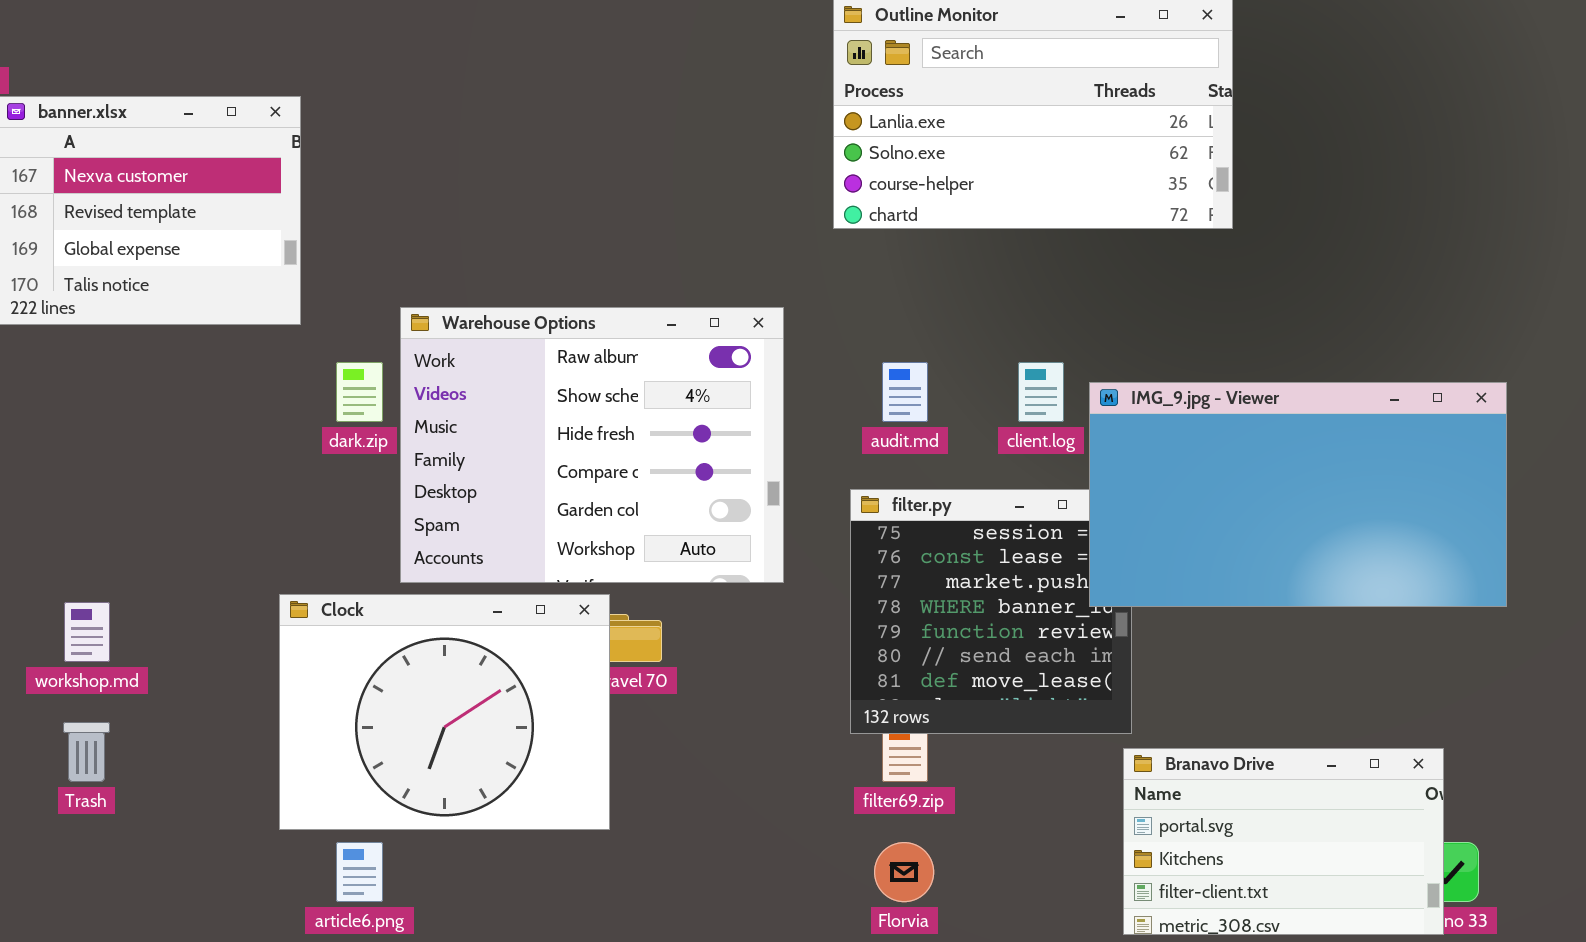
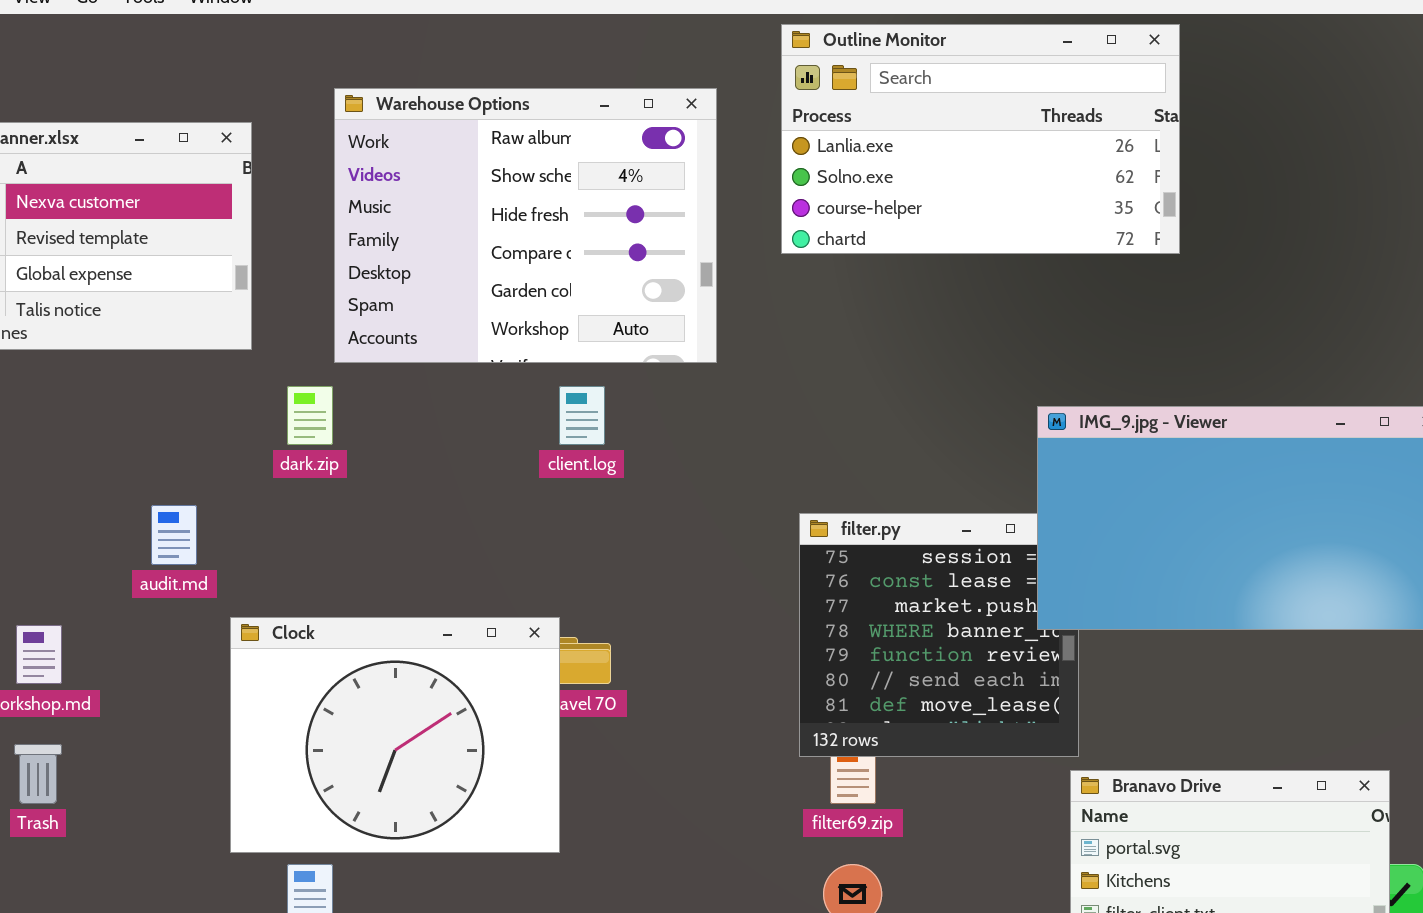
Warehouse Options: [400,307,784,583] -> [334,88,717,363], moved
audit.md: [882,362,928,422] -> [151,505,197,565], moved
client.log: [1018,362,1064,422] -> [559,386,605,445], moved

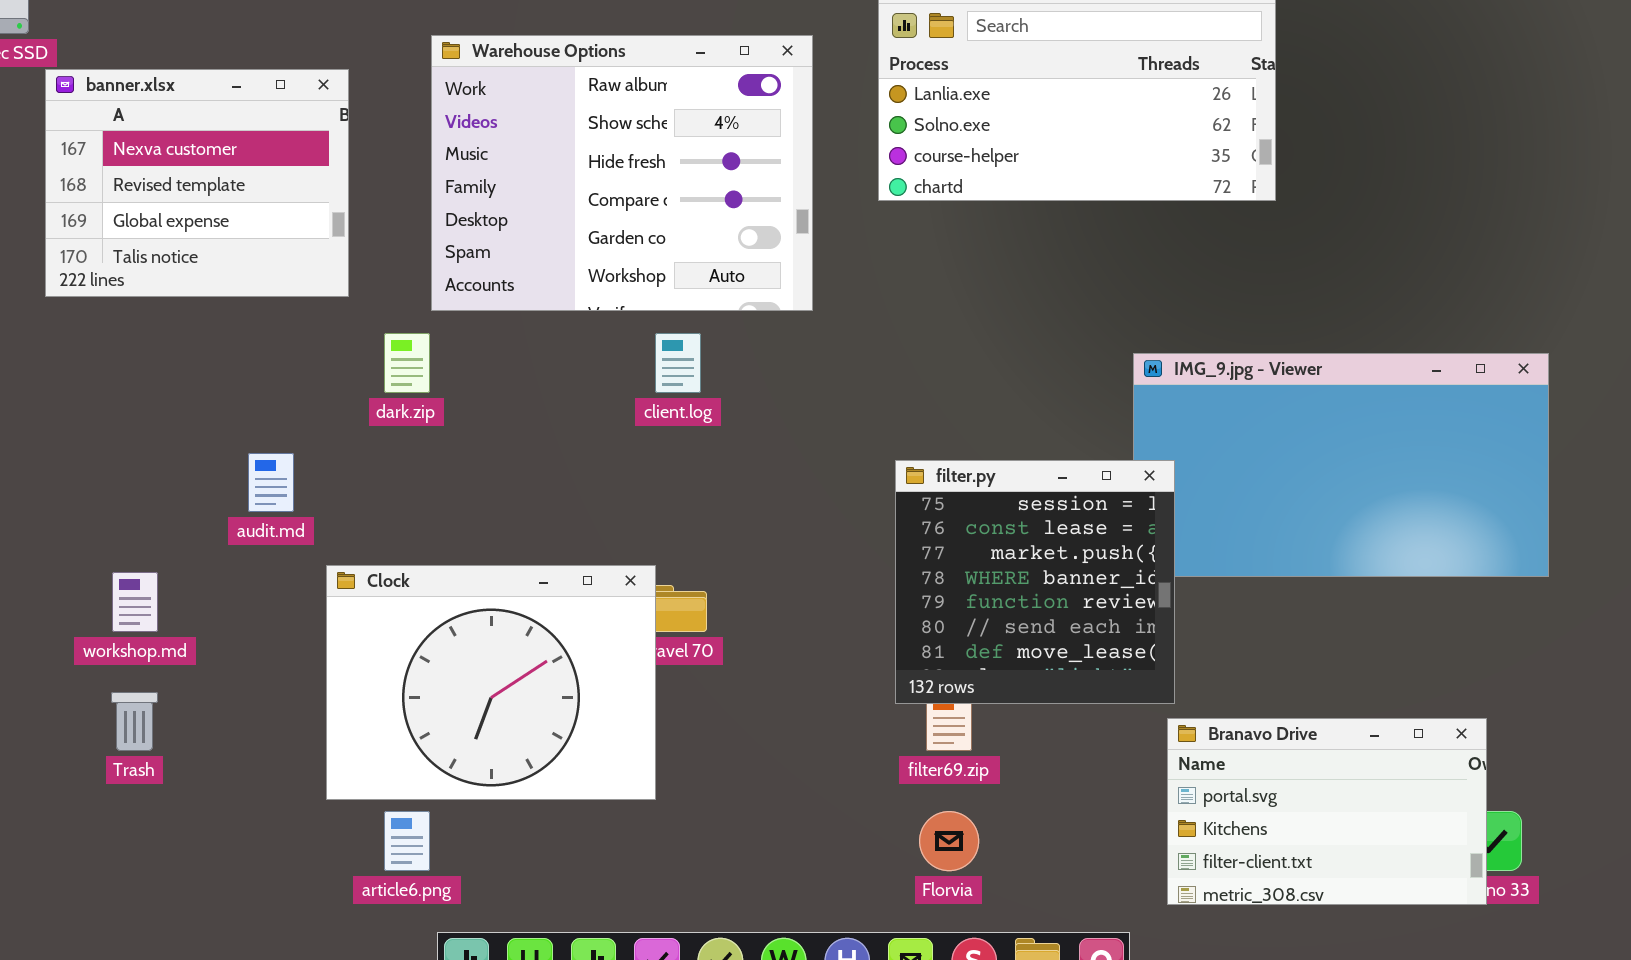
filter.py: [799,513,1079,757] -> [895,460,1175,704], raised

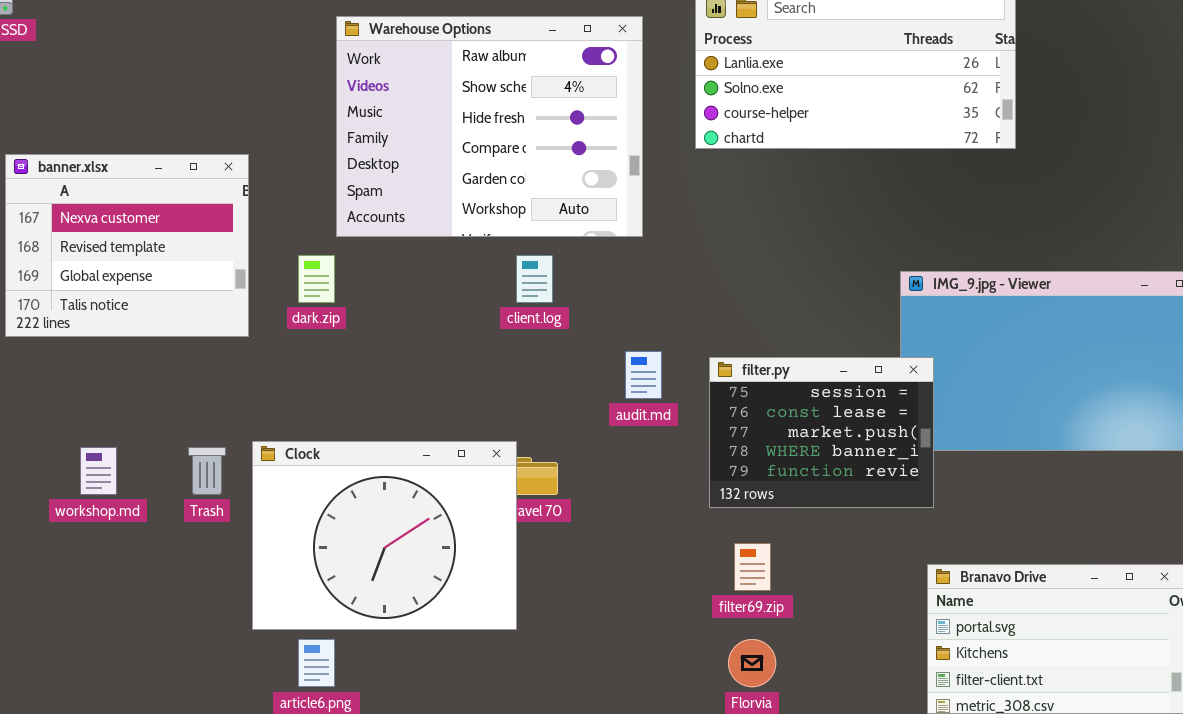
banner.xlsx: [45,69,349,297] -> [5,154,249,337], moved
audit.md: [248,453,294,512] -> [625,351,662,399], moved
filter.py: [895,460,1175,704] -> [709,357,934,508], resized
Trash: [111,692,158,751] -> [188,447,226,495], moved

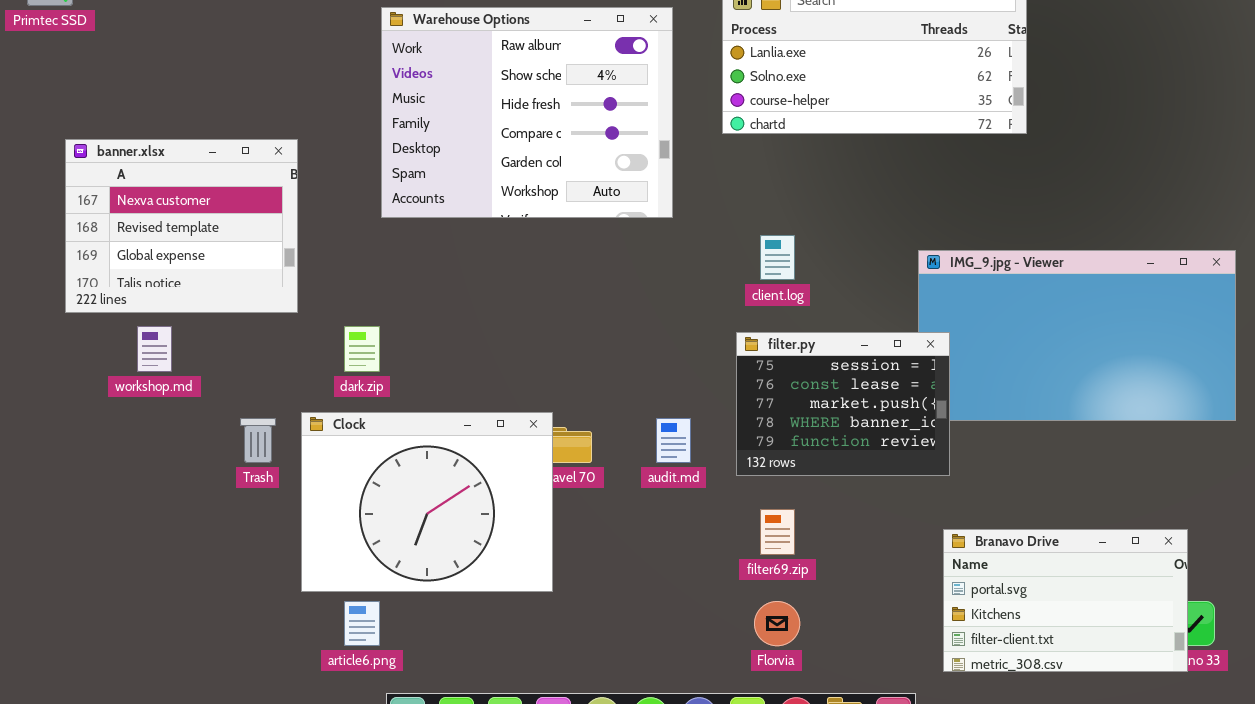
dark.zip: [298,255,335,303] -> [344,326,380,372], moved
client.log: [516,255,553,303] -> [760,235,795,280], moved
audit.md: [625,351,662,399] -> [656,418,691,463], moved
workshop.md: [80,447,117,495] -> [137,326,172,372], moved

